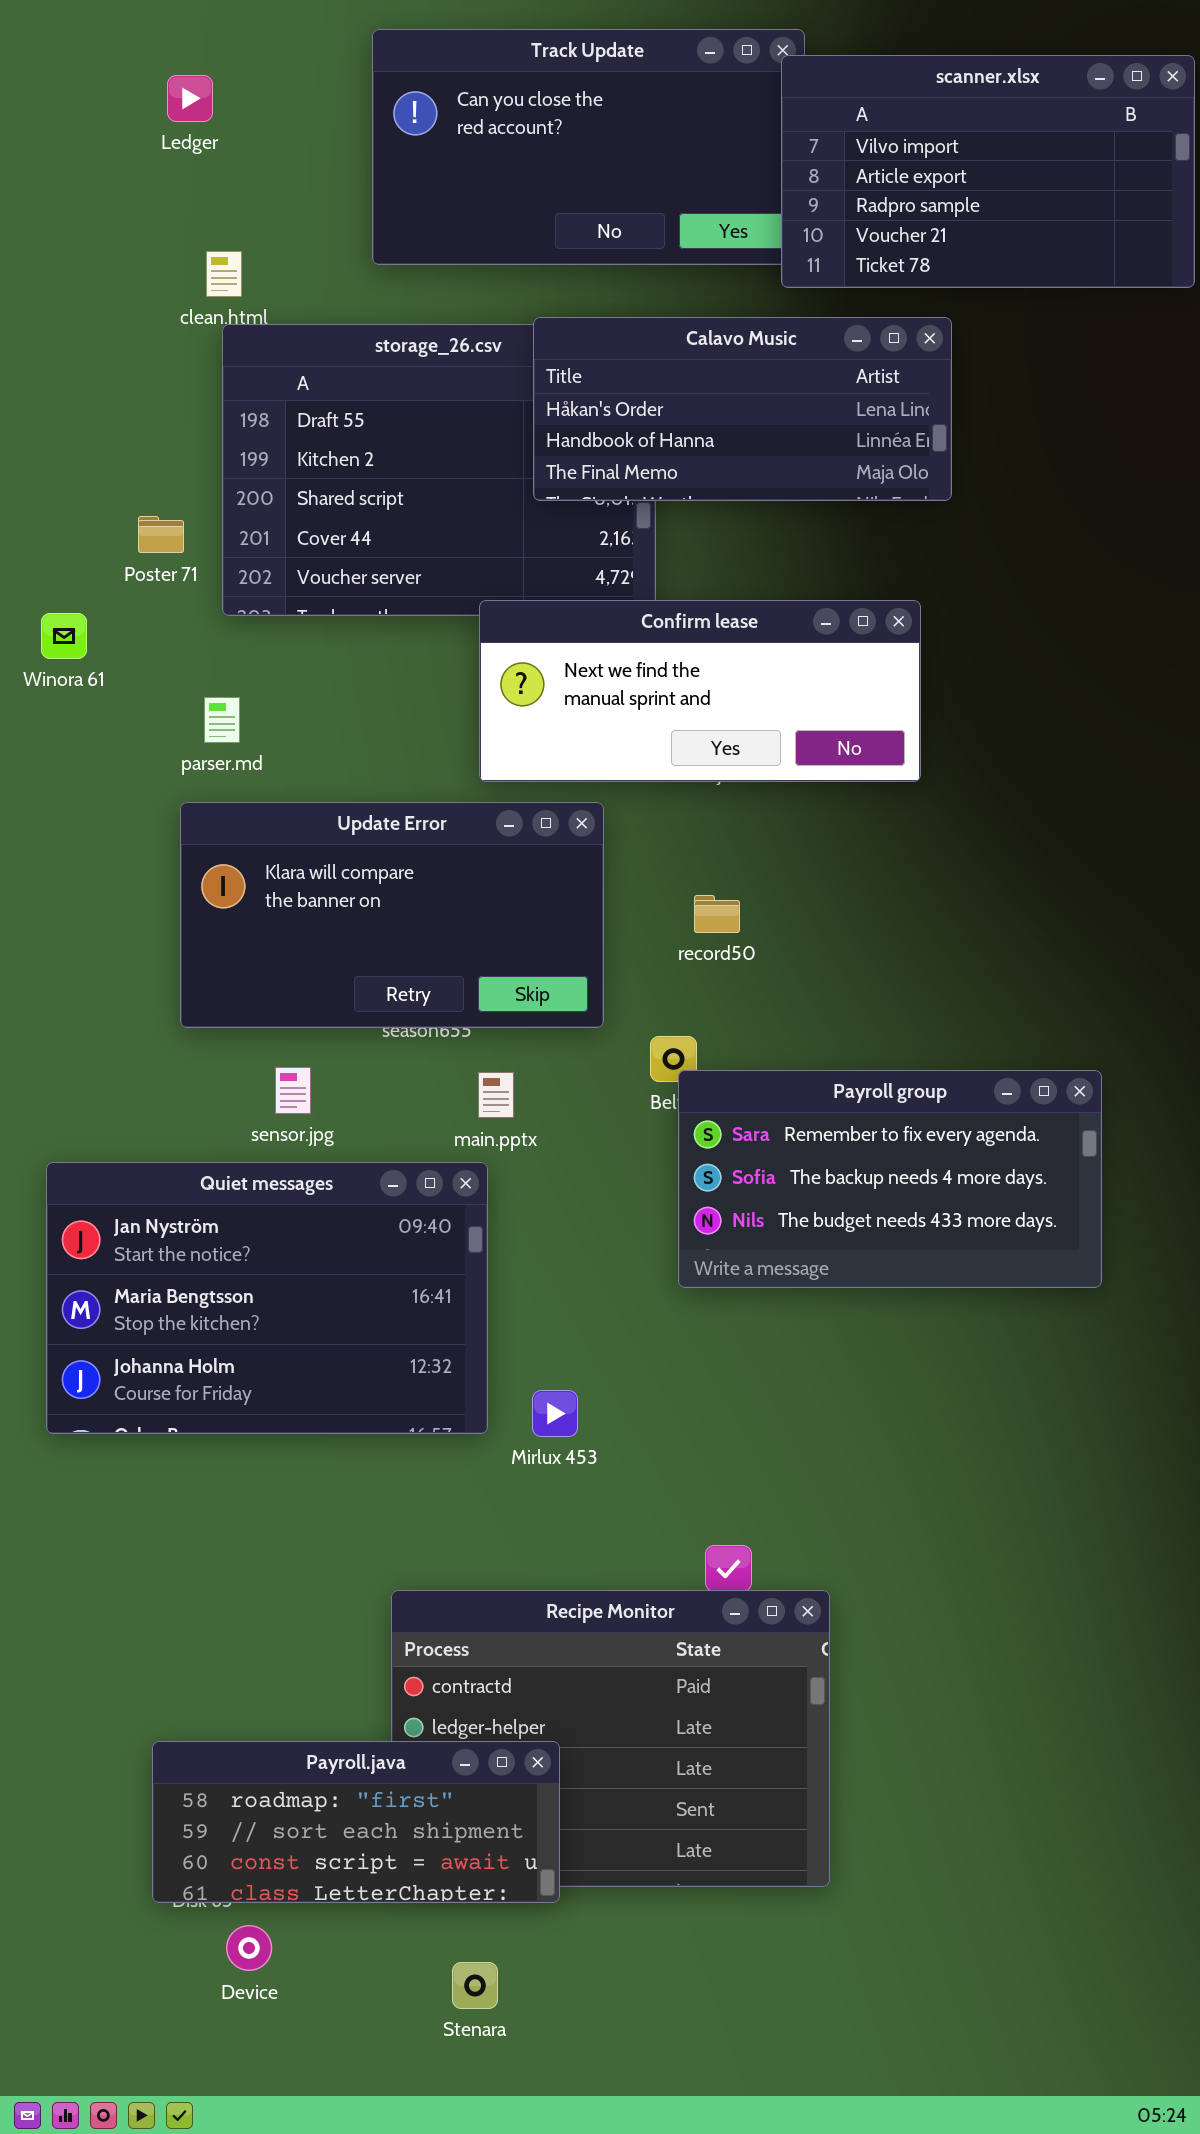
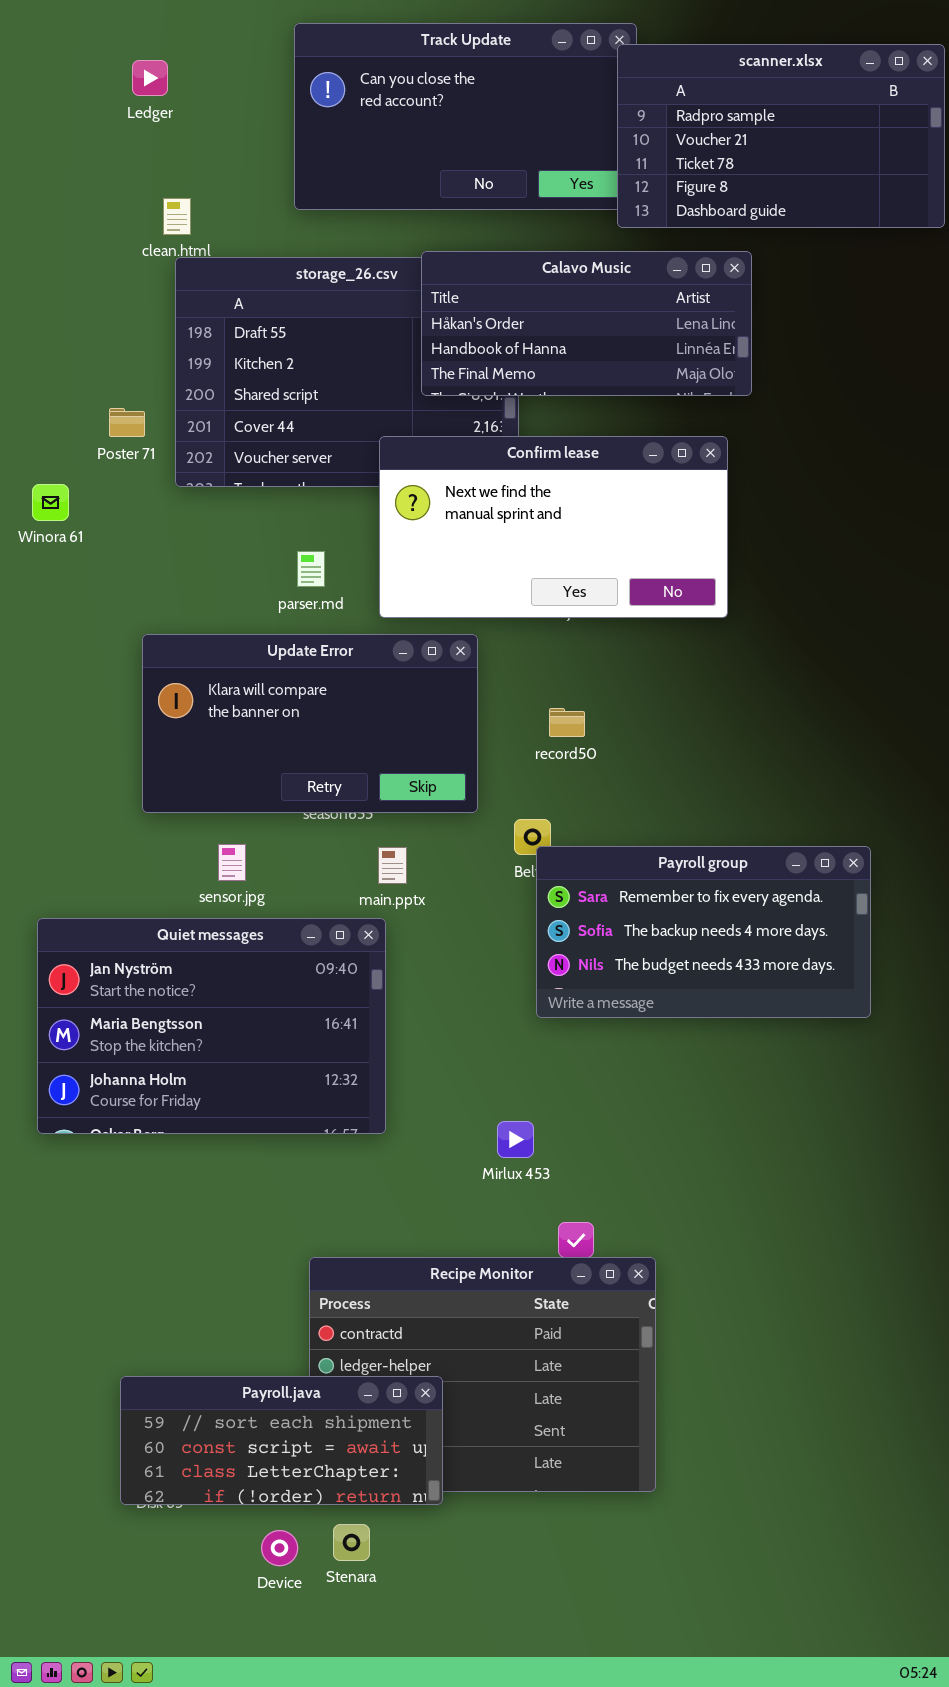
scanner.xlsx: [781,55,1195,288] -> [617,44,945,228], scrolled down 2 rows
Confirm lease: [479,600,921,782] -> [379,436,728,618], resized
parser.md: [204,697,240,743] -> [297,551,325,587], moved
Mirlux 453: [532,1390,578,1437] -> [497,1121,534,1158], moved
Payroll.java: [152,1741,560,1903] -> [120,1376,443,1505], scrolled down 1 row
Device: [226,1925,272,1971] -> [261,1530,298,1566], moved
Stenara: [452,1962,498,2009] -> [333,1524,370,1561], moved

